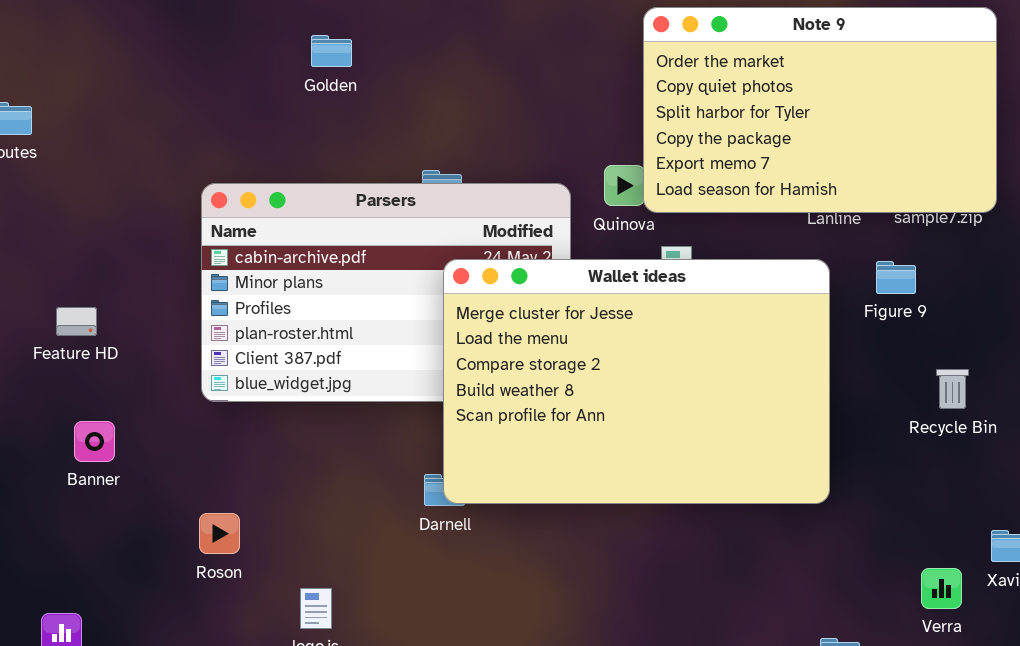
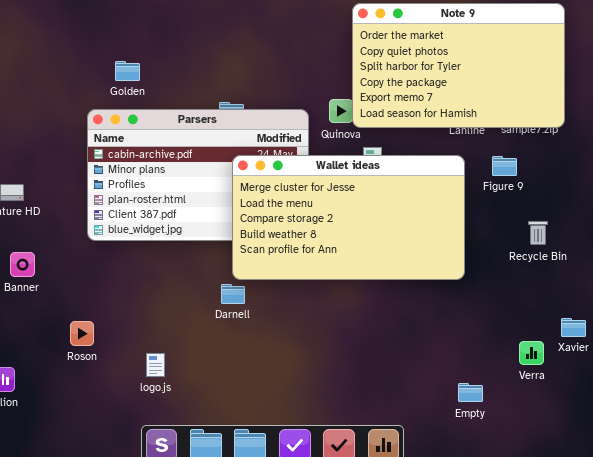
Golden: [311,35,352,67] -> [115,61,140,81], moved
Wallet ideas: [443,259,830,504] -> [232,155,465,280], resized
Roson: [199,513,240,554] -> [70,321,94,346], moved

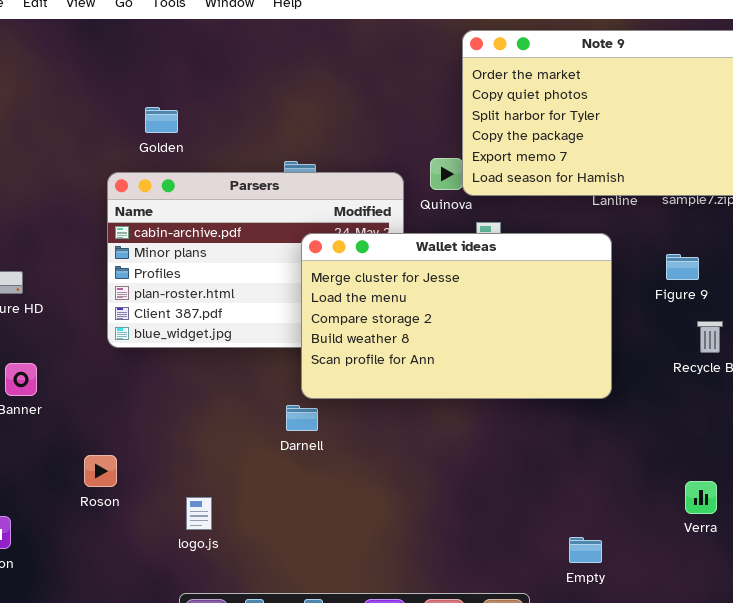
Figure 9: [492,156,517,176] -> [666,254,699,280], moved
Empty: [458,383,483,402] -> [569,537,602,563], moved

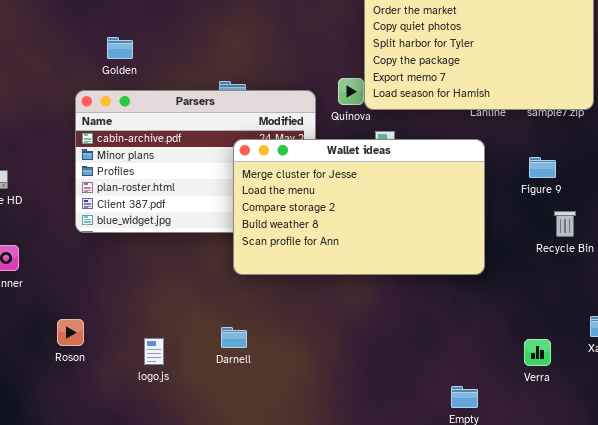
Darnell: [286,405,318,431] -> [221,327,247,348], moved
Verra: [685,481,717,514] -> [524,339,551,366], moved
logo.js: [186,497,212,530] -> [144,338,164,365], moved

